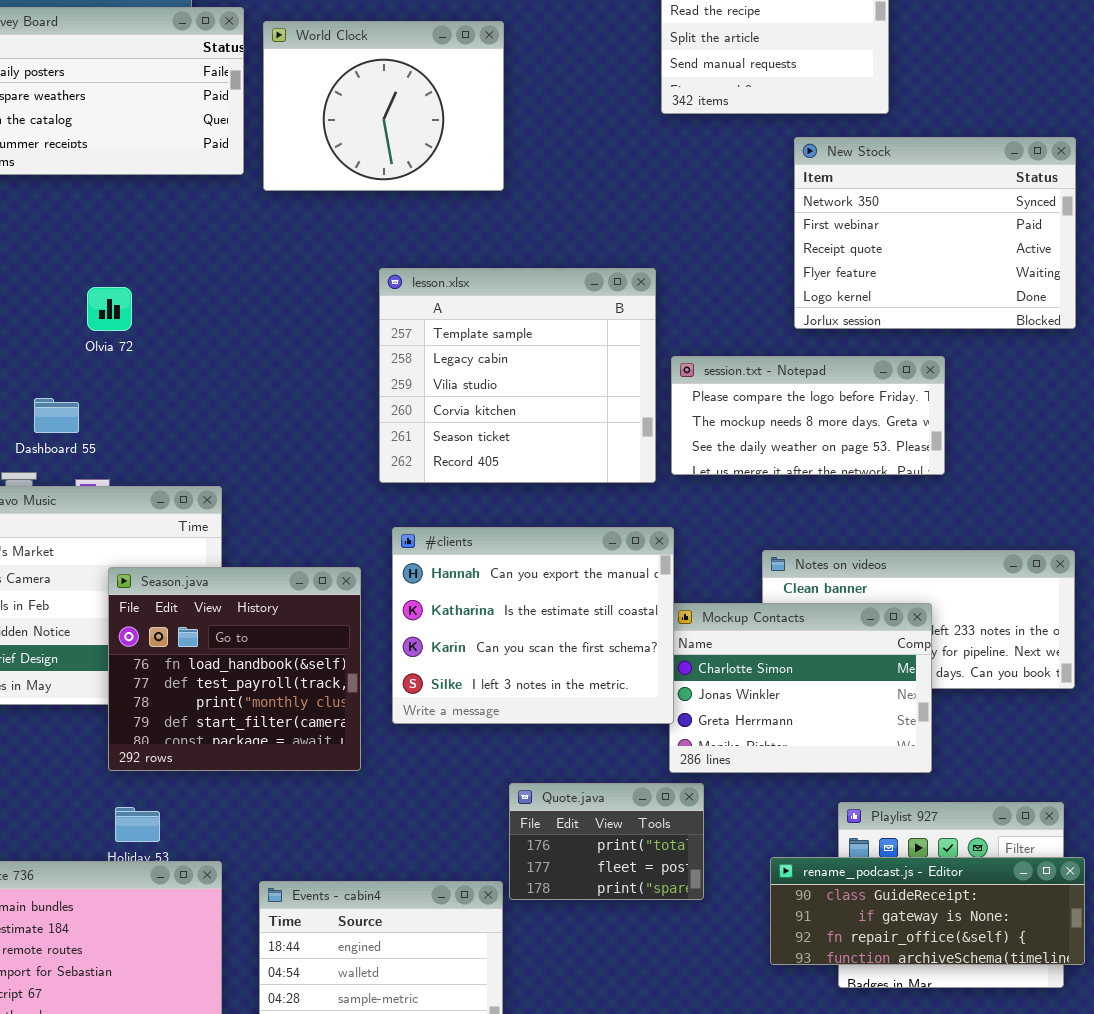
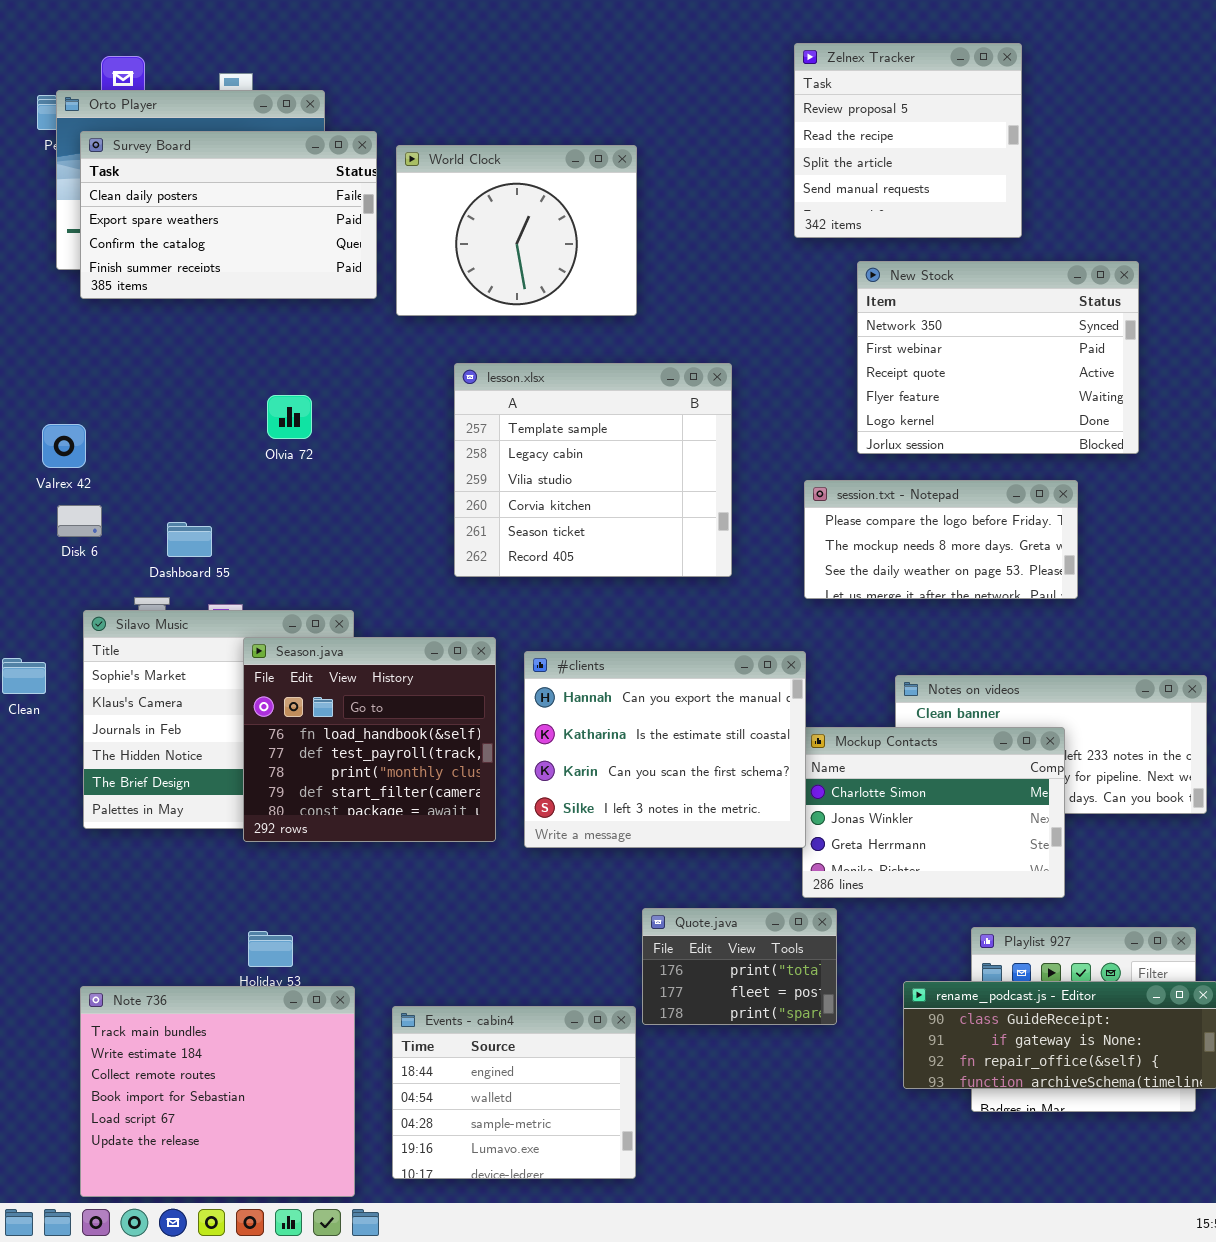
New Stock: [794,137,1076,329] -> [857,261,1139,454], moved
lesson.xlsx: [379,268,656,483] -> [454,363,732,577], moved
Olvia 72: [87,287,132,331] -> [267,395,312,439], moved
Season.java: [108,567,361,771] -> [243,637,496,842], moved

